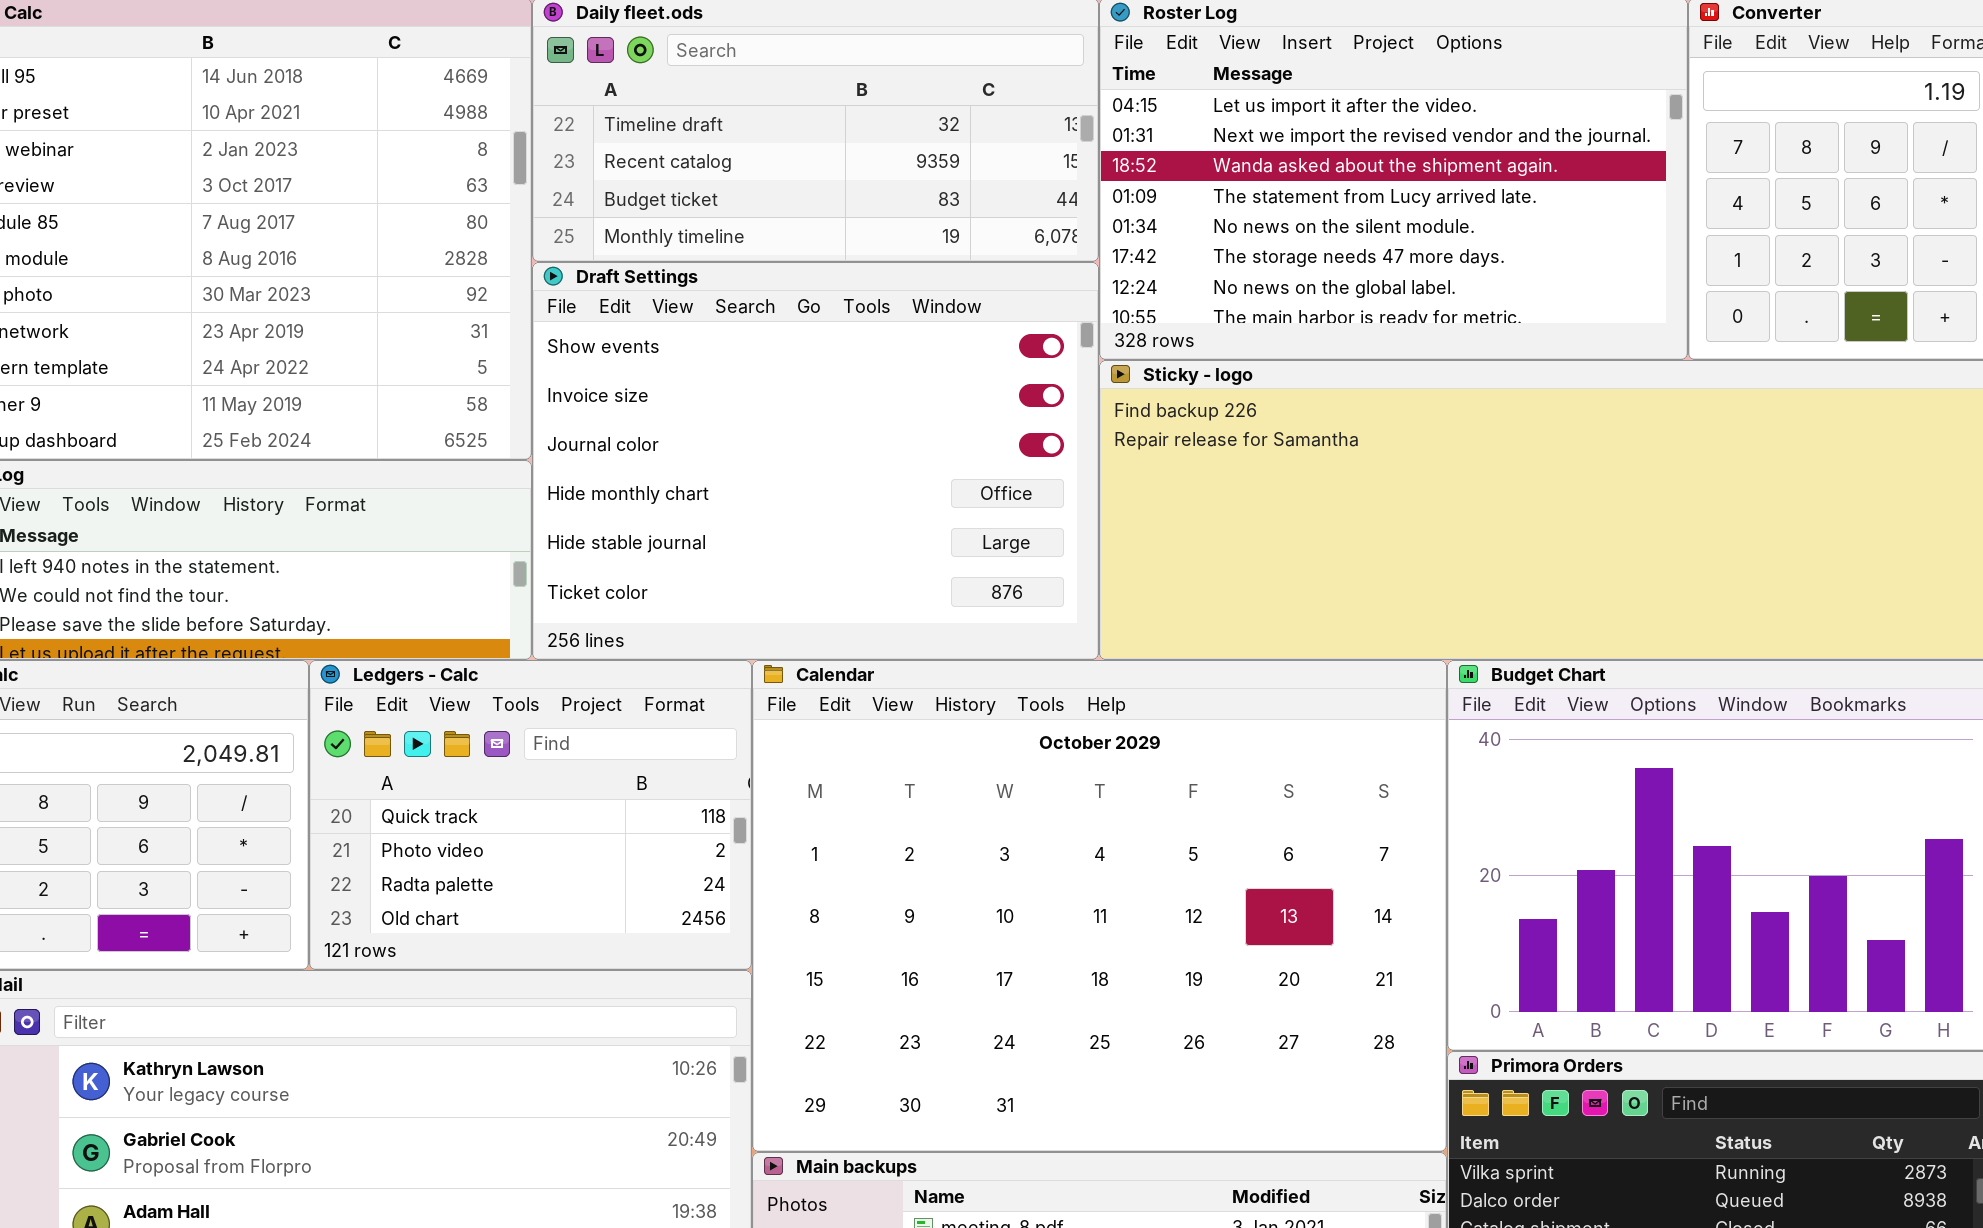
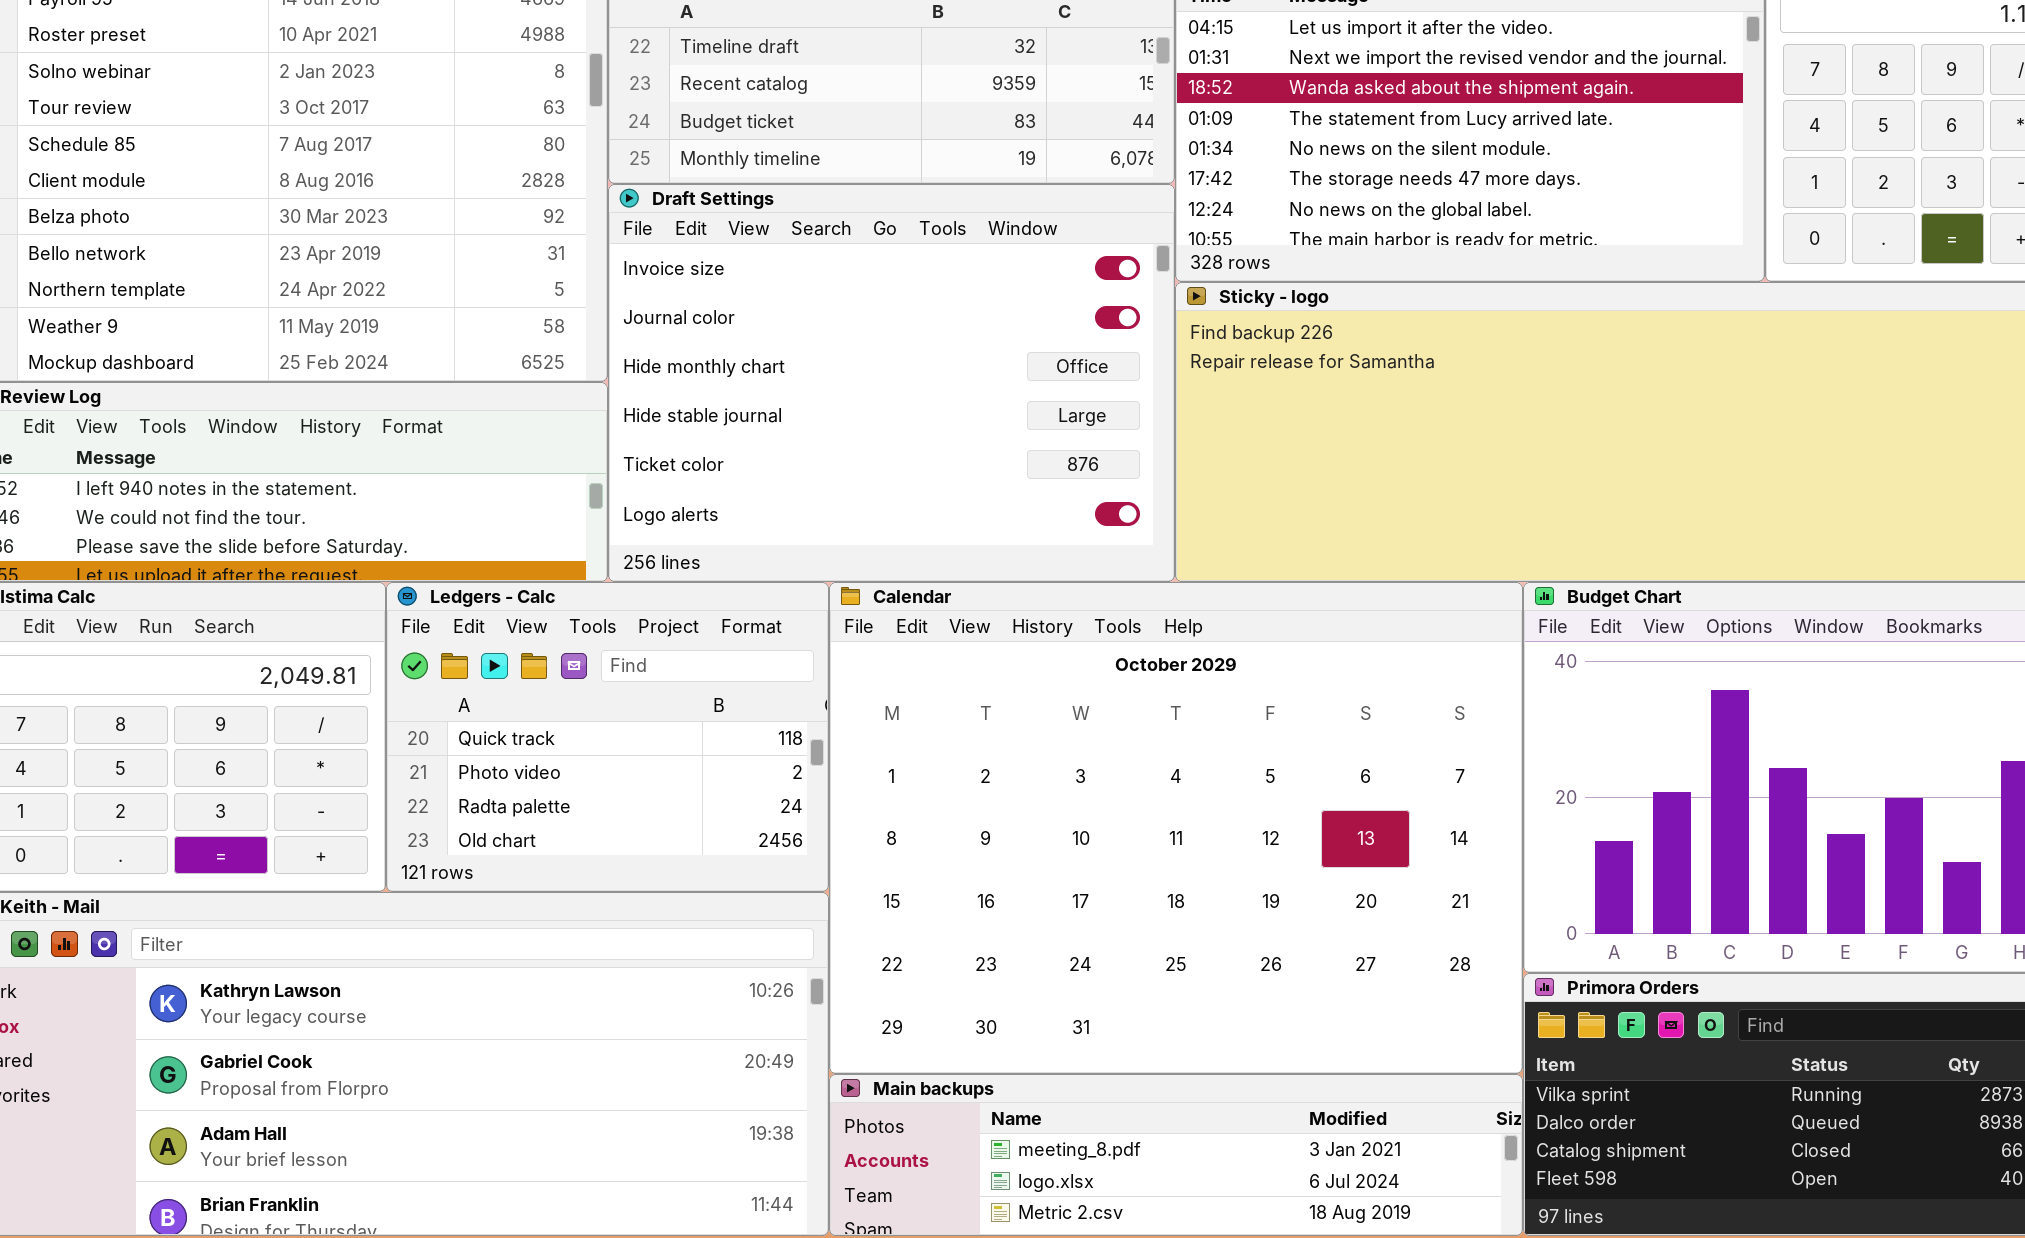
Draft Settings: [532,262,1099,660] -> [608,184,1175,582], scrolled down 1 row

